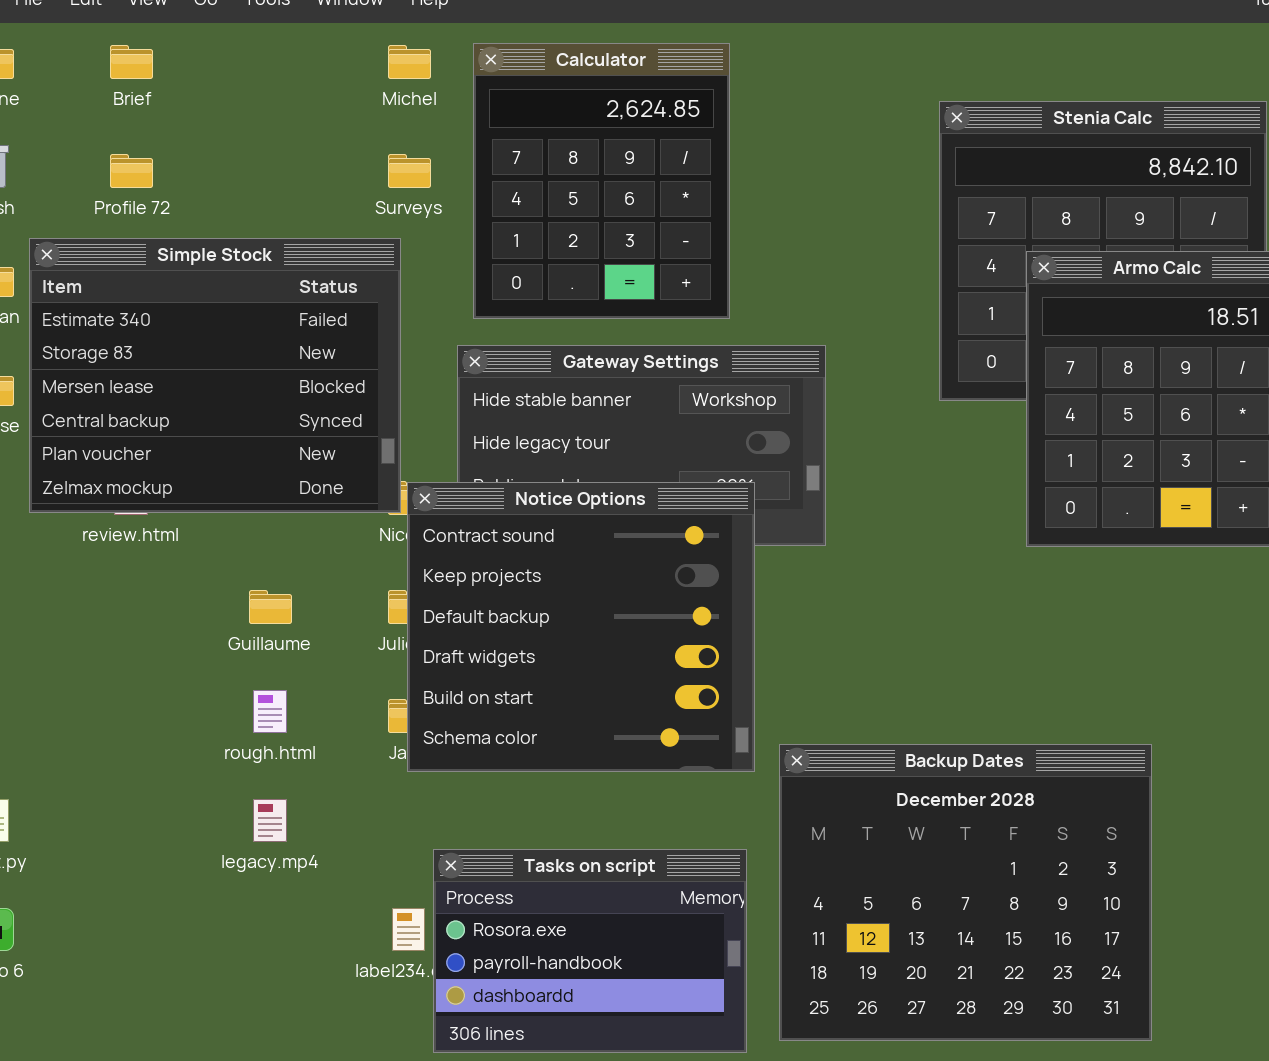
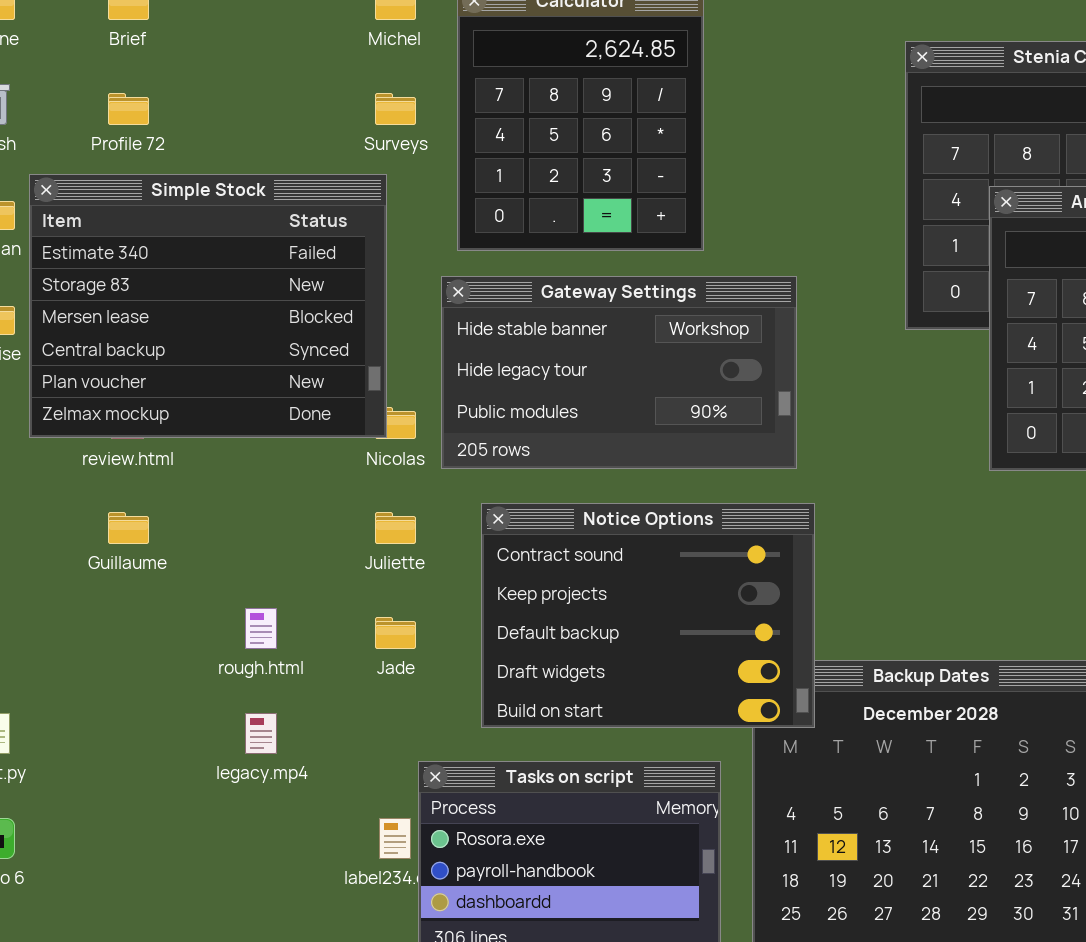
Notice Options: [407,482,755,772] -> [481,503,815,728], moved, resized
Guillaume: [249,590,292,624] -> [108,512,149,544], moved

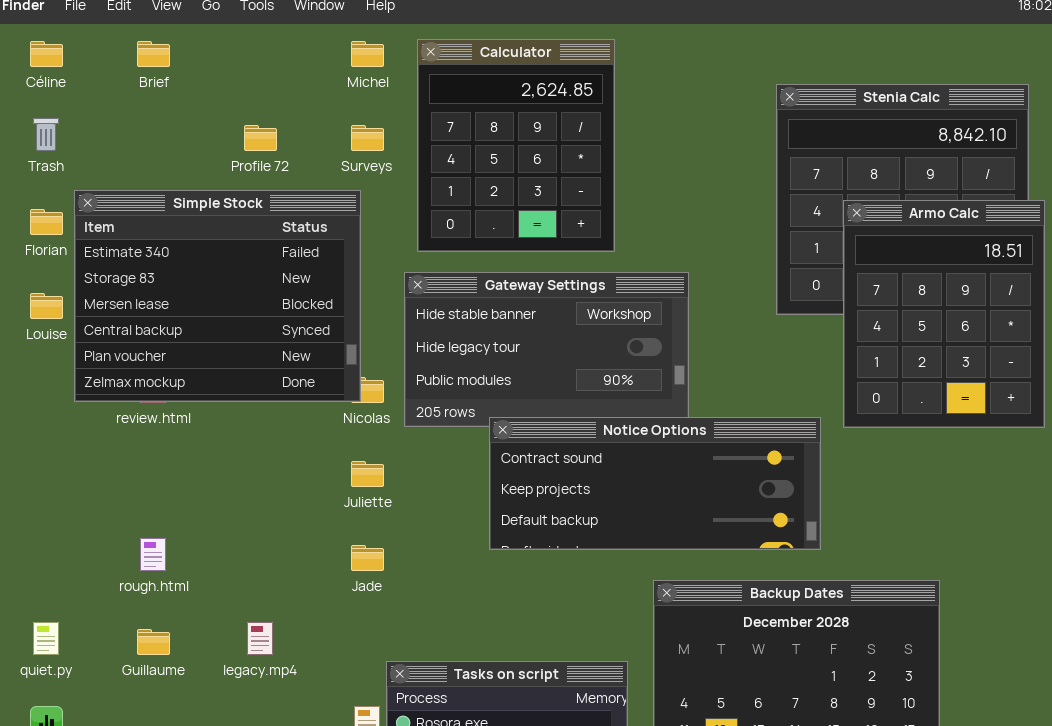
Profile 72: [108,93,149,125] -> [244,125,277,151], moved
Notice Options: [481,503,815,728] -> [489,417,821,550], moved, resized
Guillaume: [108,512,149,544] -> [137,629,170,655], moved
rough.html: [245,608,277,649] -> [140,538,166,571], moved

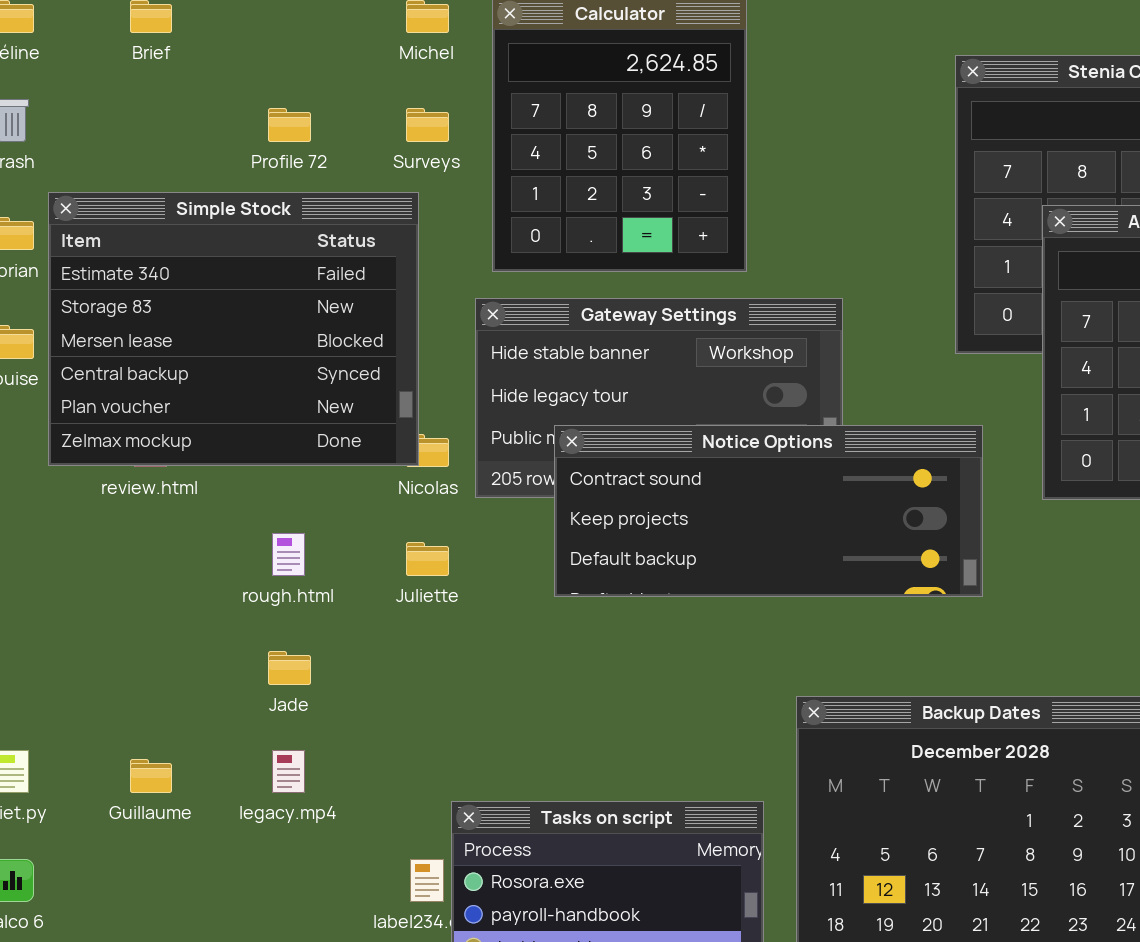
Notice Options: [489,417,821,550] -> [554,425,983,597], moved
rough.html: [140,538,166,571] -> [272,533,305,576], moved
Jade: [351,545,384,571] -> [268,651,311,685], moved

